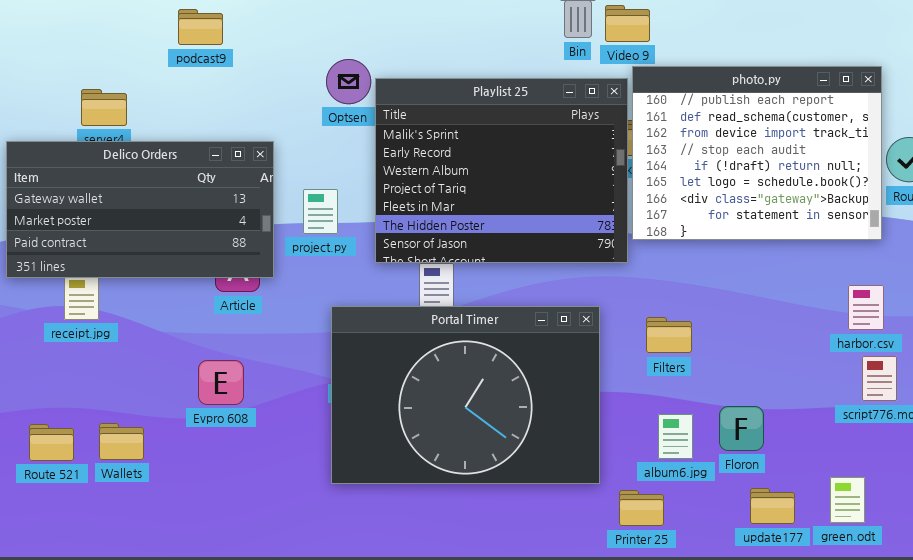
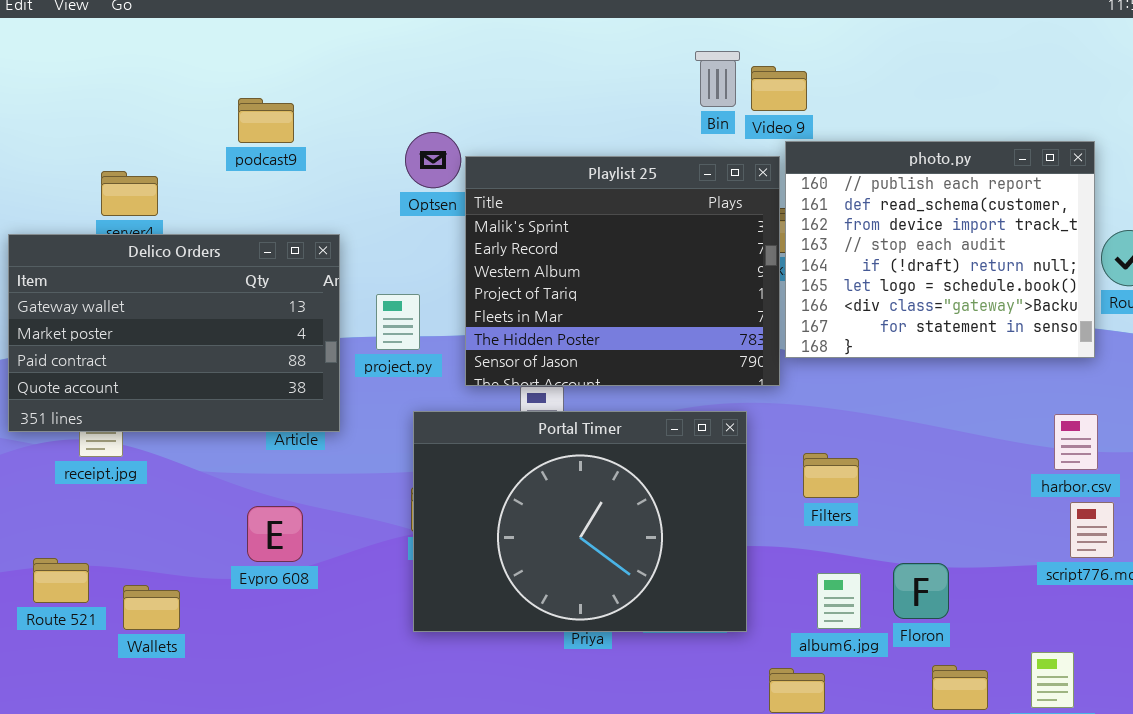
podcast9: [178,9,223,45] -> [238,98,294,143], moved
Delico Orders: [6,141,274,278] -> [8,234,340,432], resized
Portal Timer: [331,306,600,484] -> [413,411,747,632], moved
Route 521: [29,424,74,461] -> [33,558,89,603], moved

